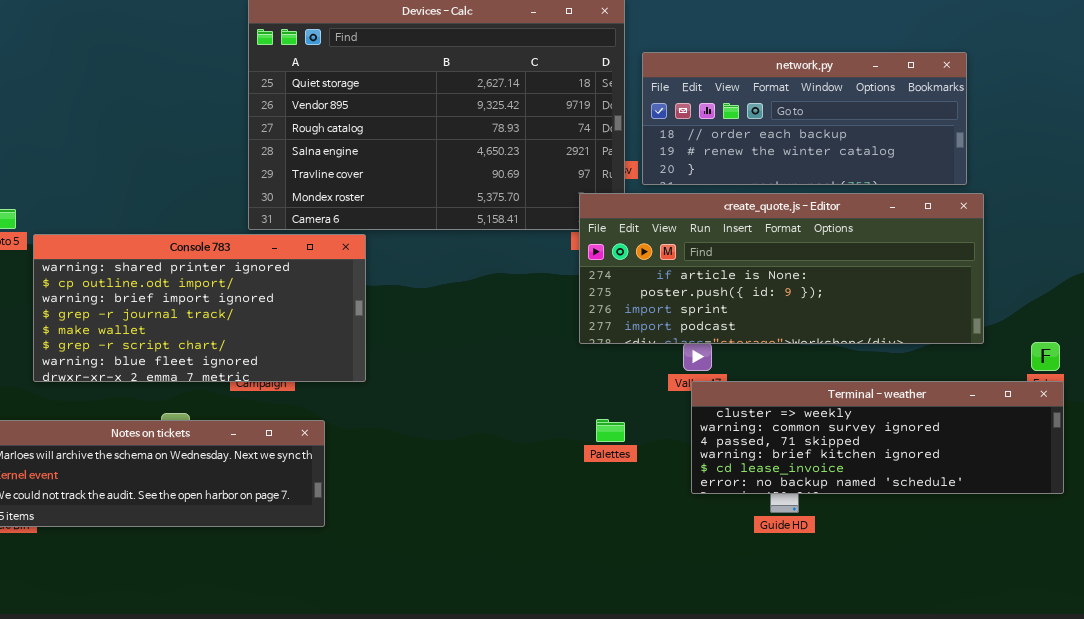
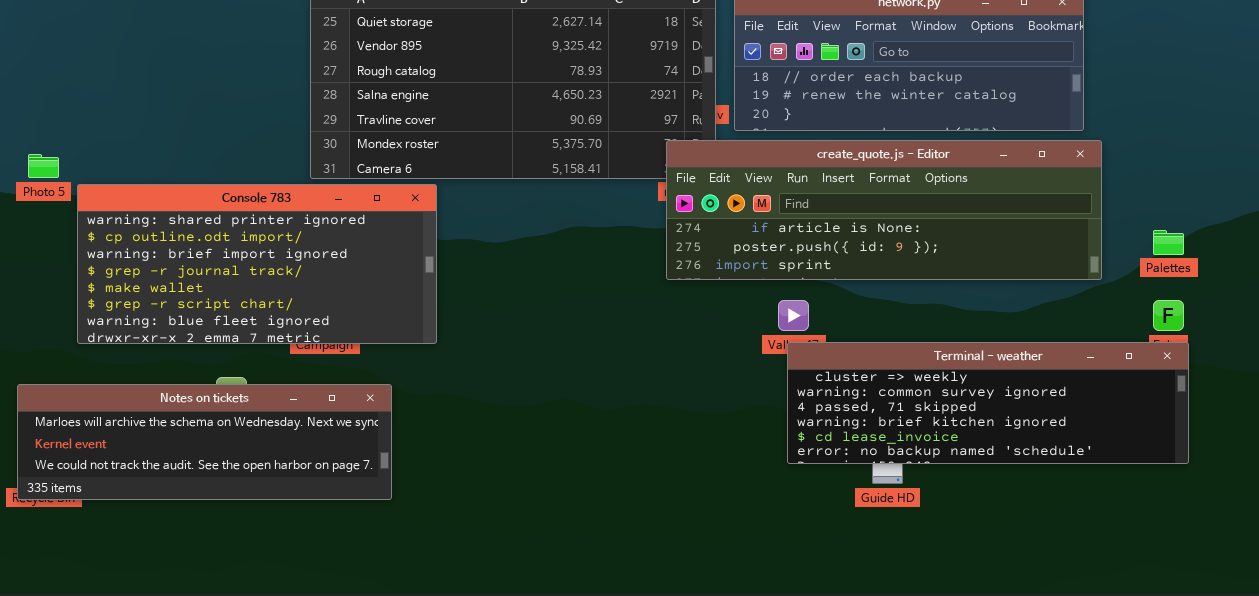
create_quote.js - Editor: [579,193,984,344] -> [666,140,1102,280], resized
Palettes: [596,419,625,442] -> [1153,230,1184,255], moved

